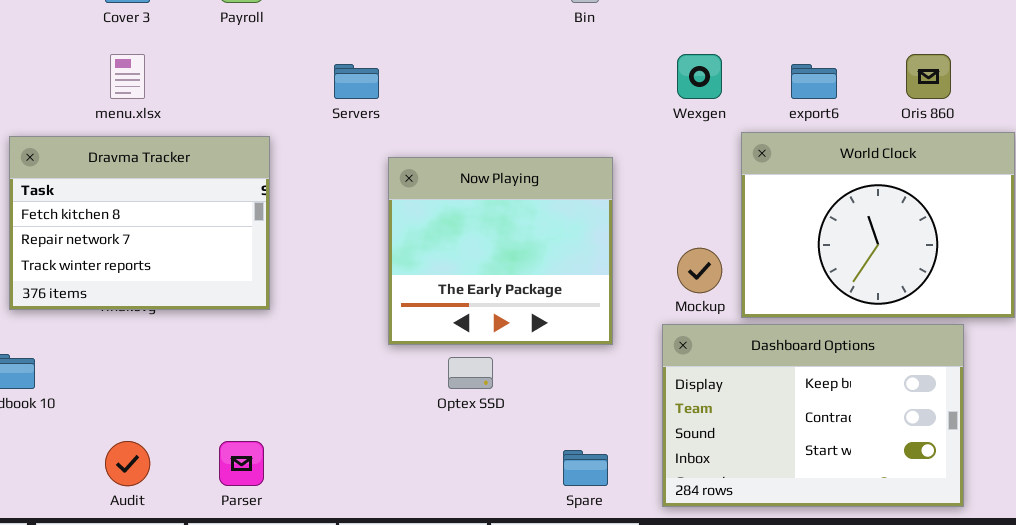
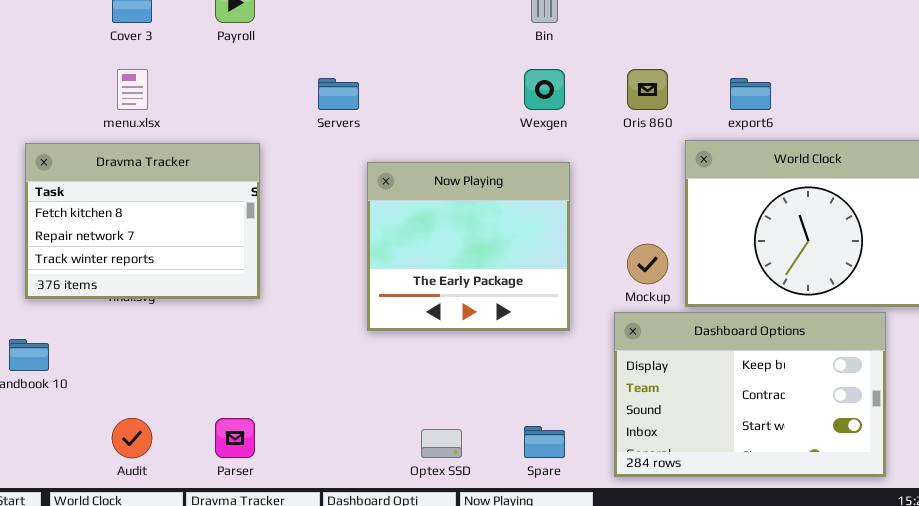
Wexgen: [677,54,722,99] -> [524,69,565,110], moved
Oris 860: [906,54,951,99] -> [627,69,668,110], moved
Optex SSD: [448,357,493,389] -> [421,429,462,458], moved

